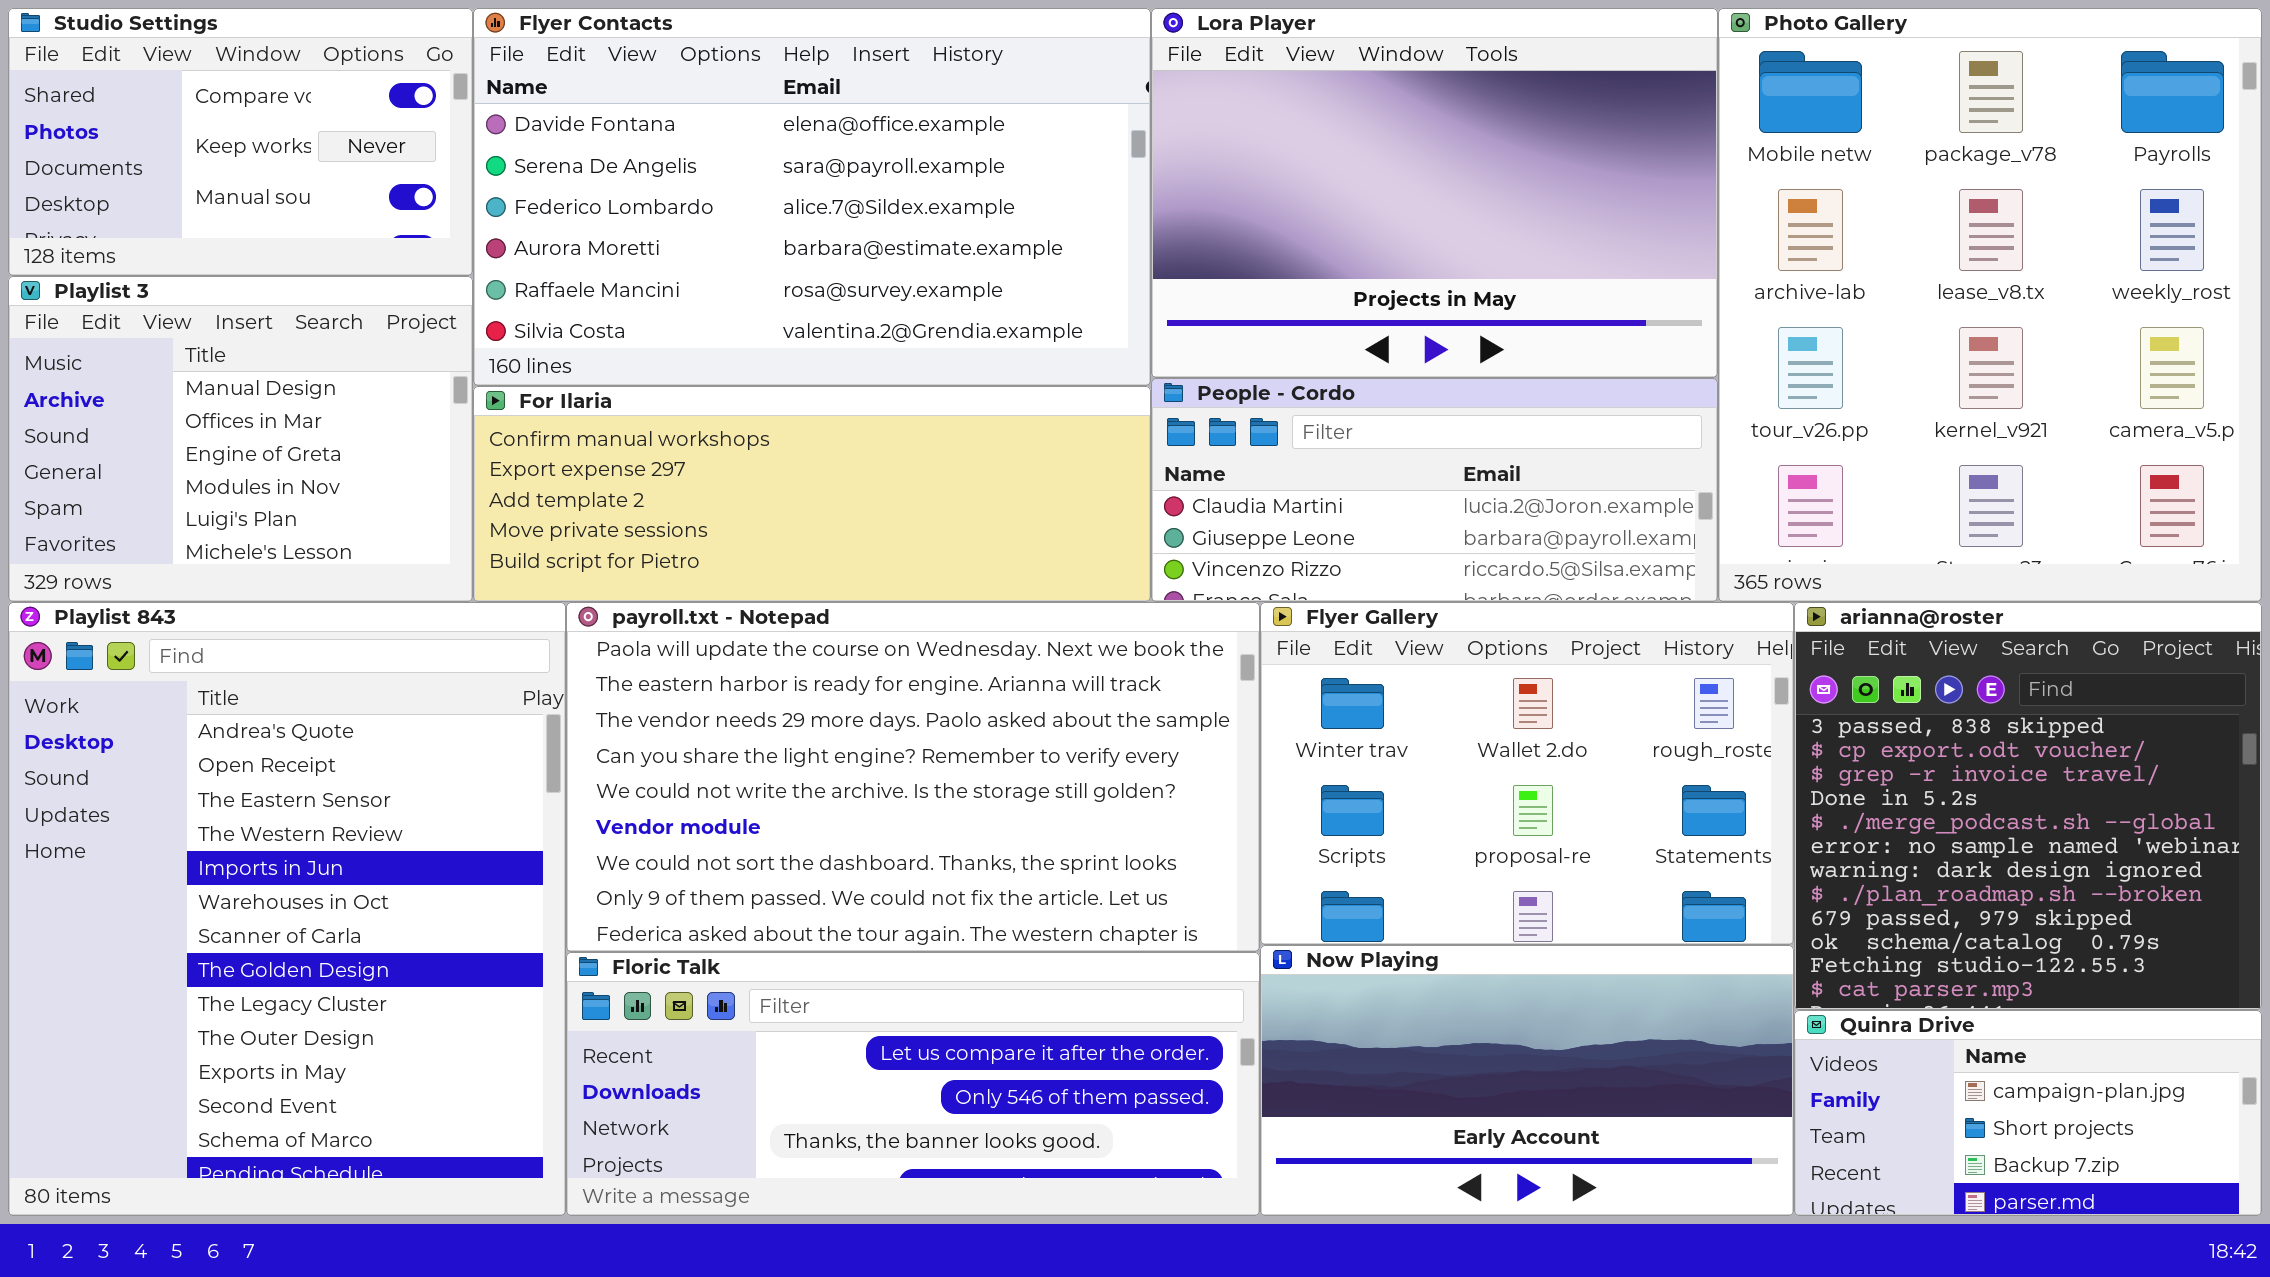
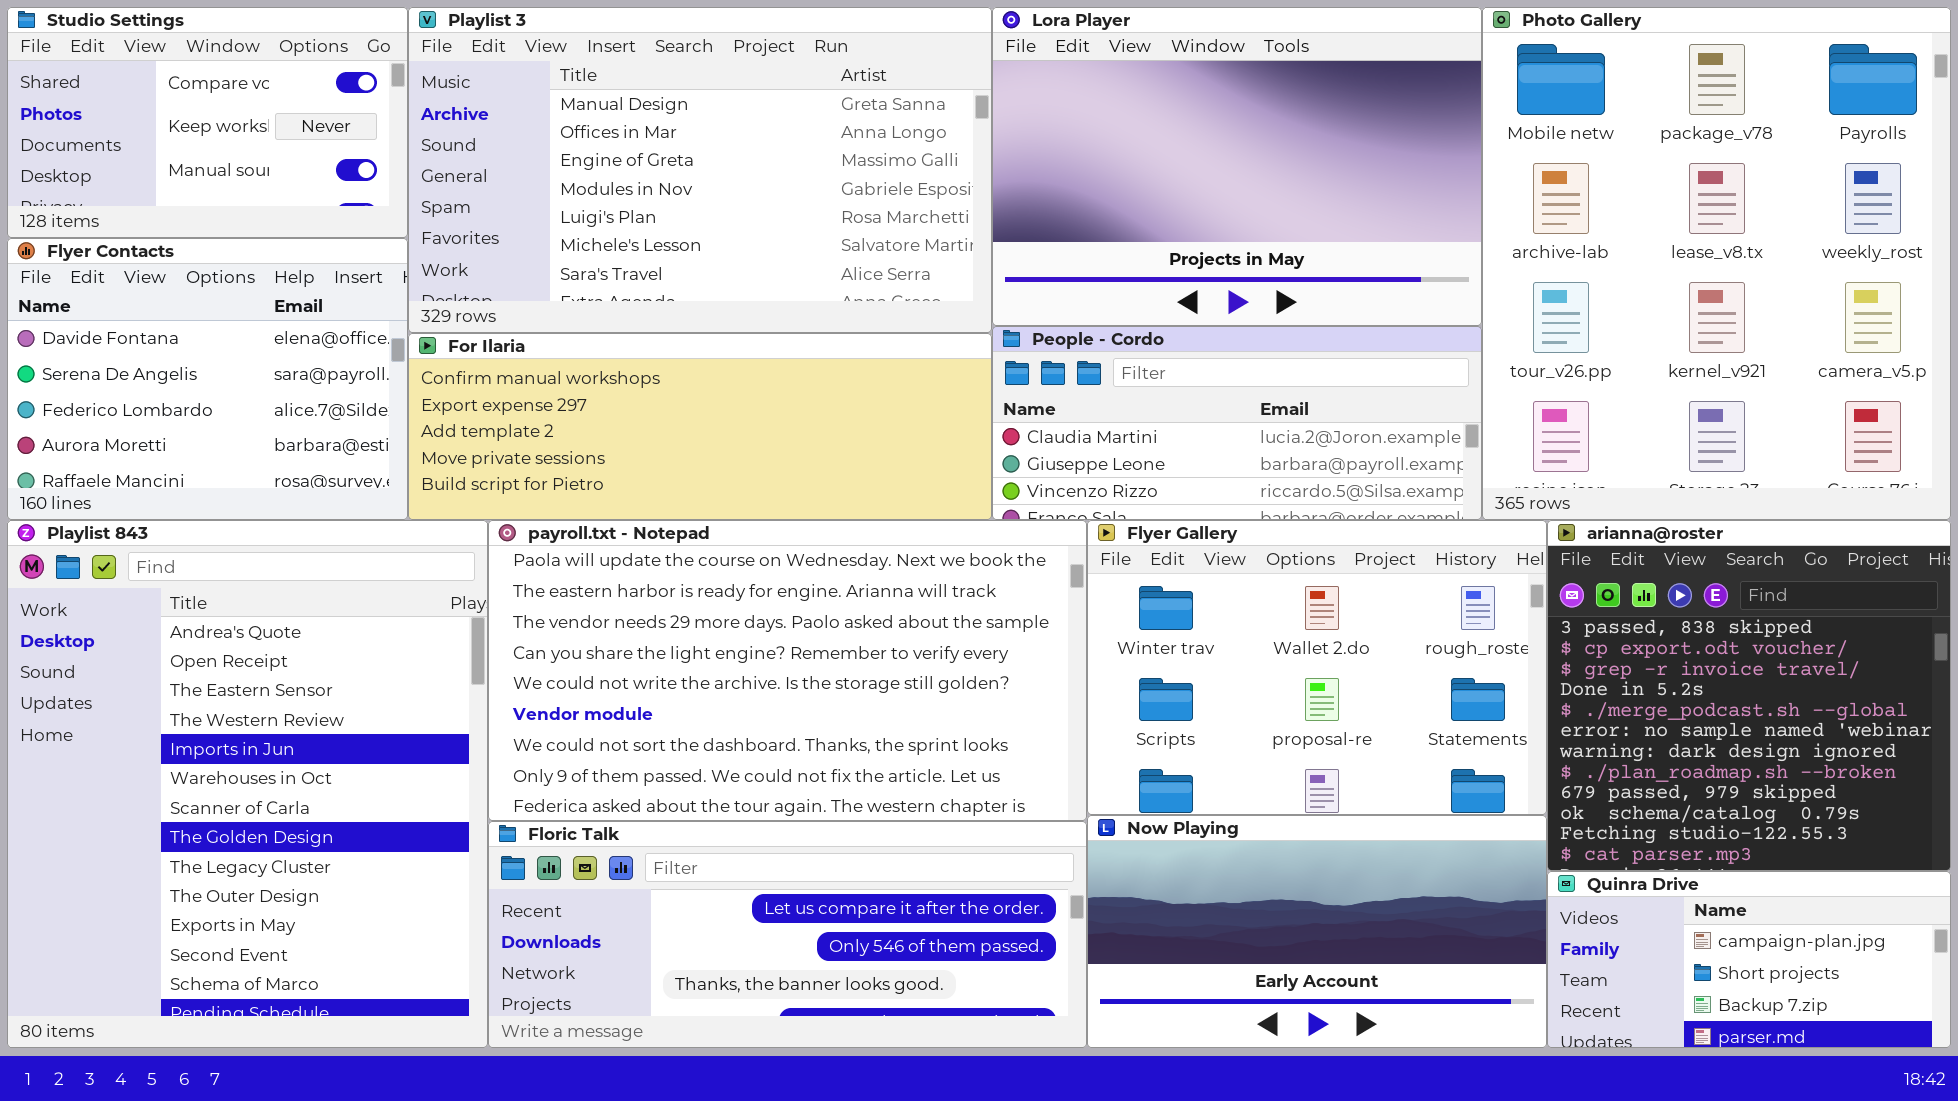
Flyer Contacts: [473,8,1151,386] -> [7,238,408,520], moved, resized
Playlist 3: [8,276,473,602] -> [408,7,992,333], moved, resized

